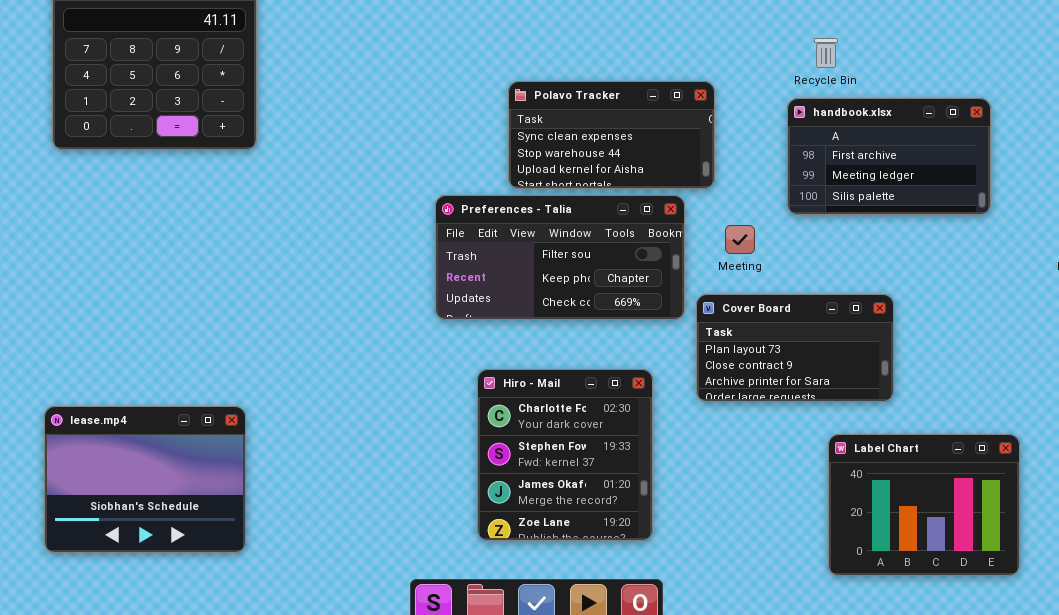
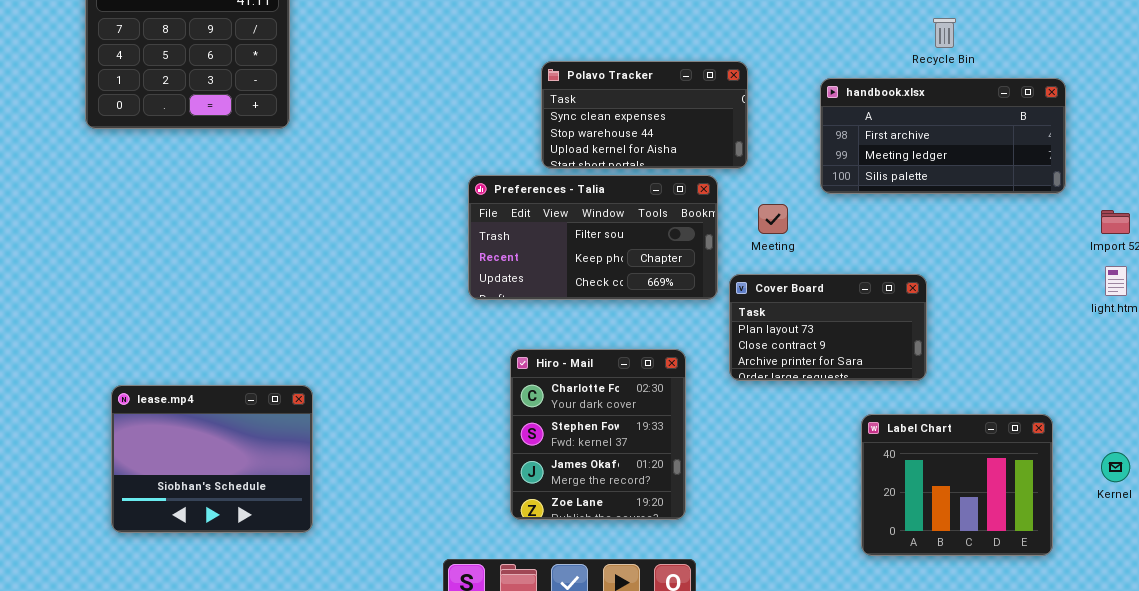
Recycle Bin: [814,38,838,68] -> [933,18,956,48], moved
handbook.xlsx: [787,98,991,215] -> [820,78,1066,194], resized
lease.mp4: [44,406,246,553] -> [111,385,313,533], moved

